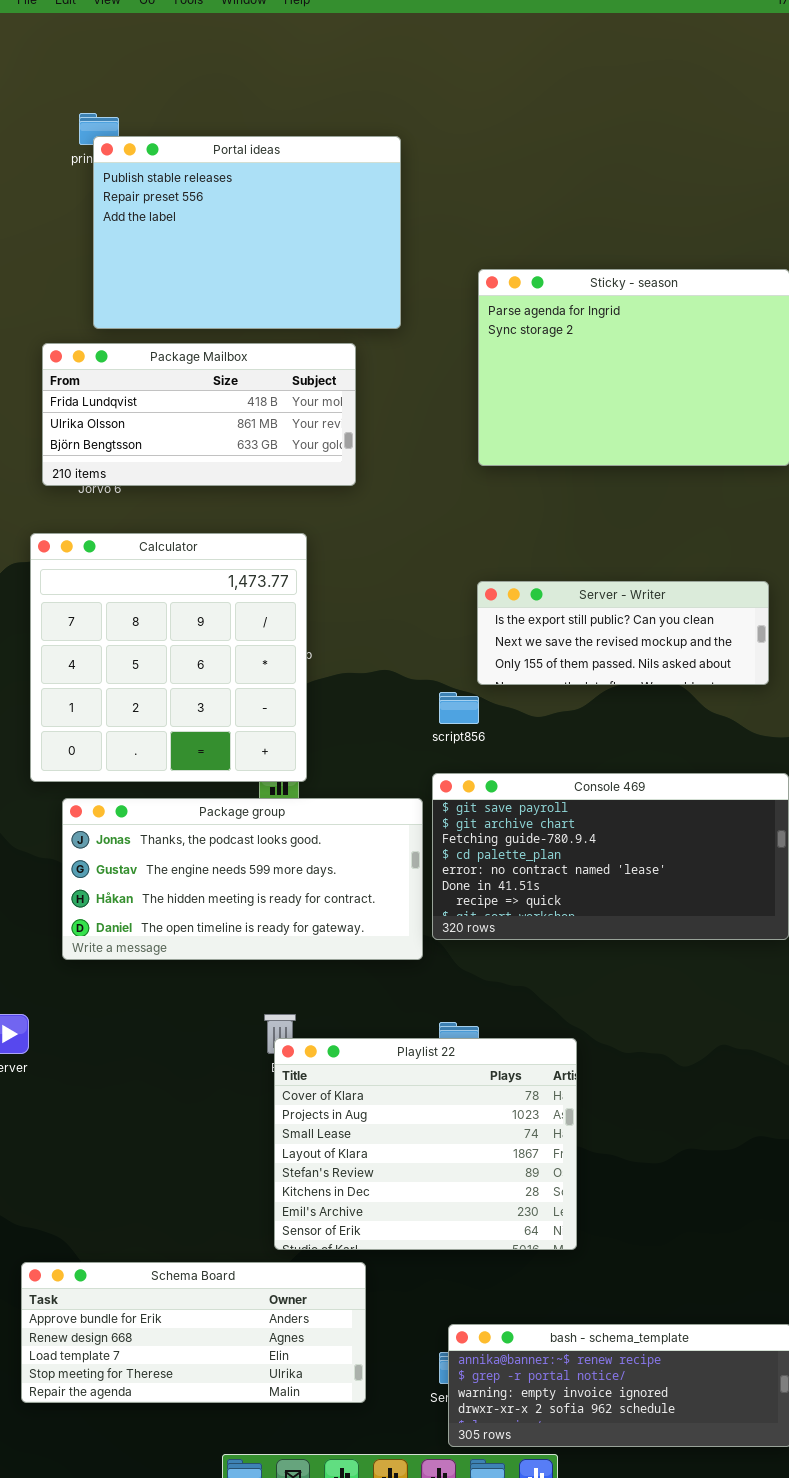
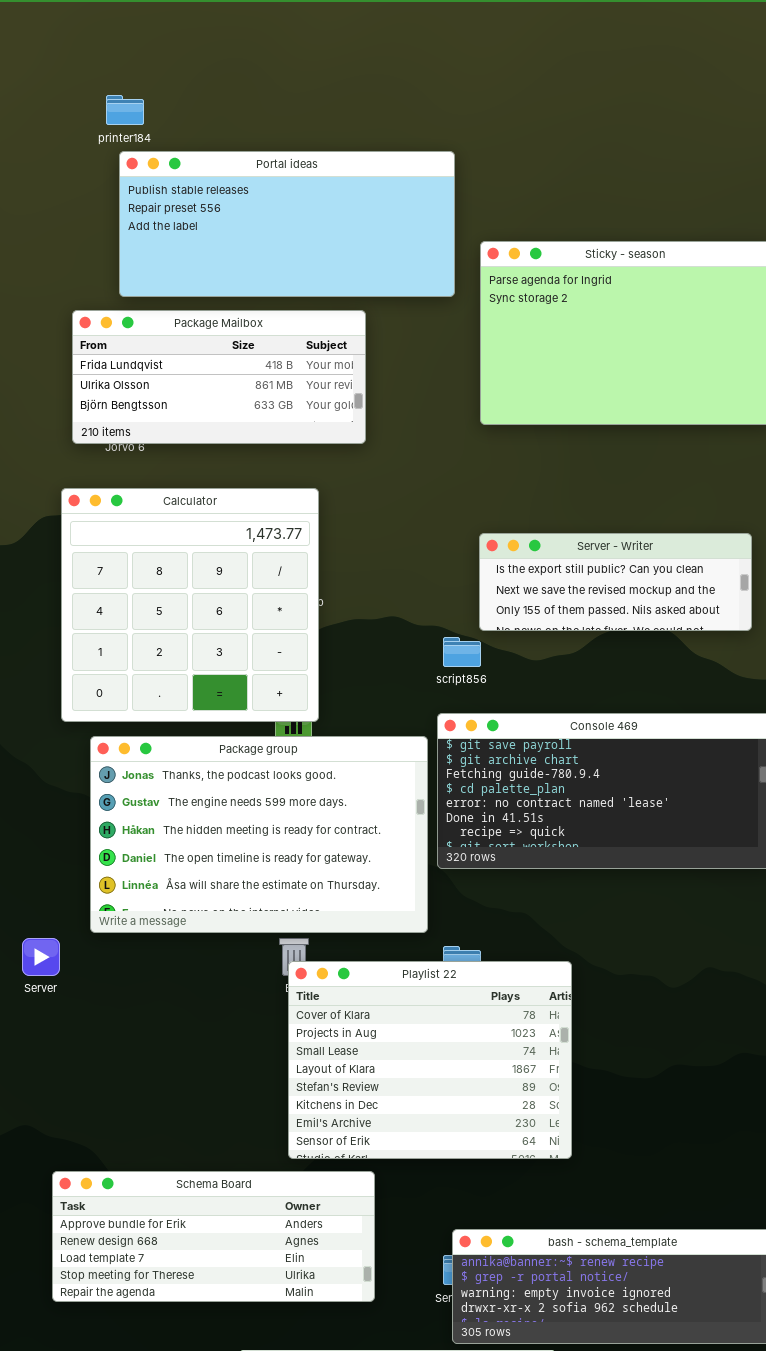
Portal ideas: [93,136,401,329] -> [119,151,455,297], resized
Package group: [62,798,423,960] -> [90,736,428,933], resized

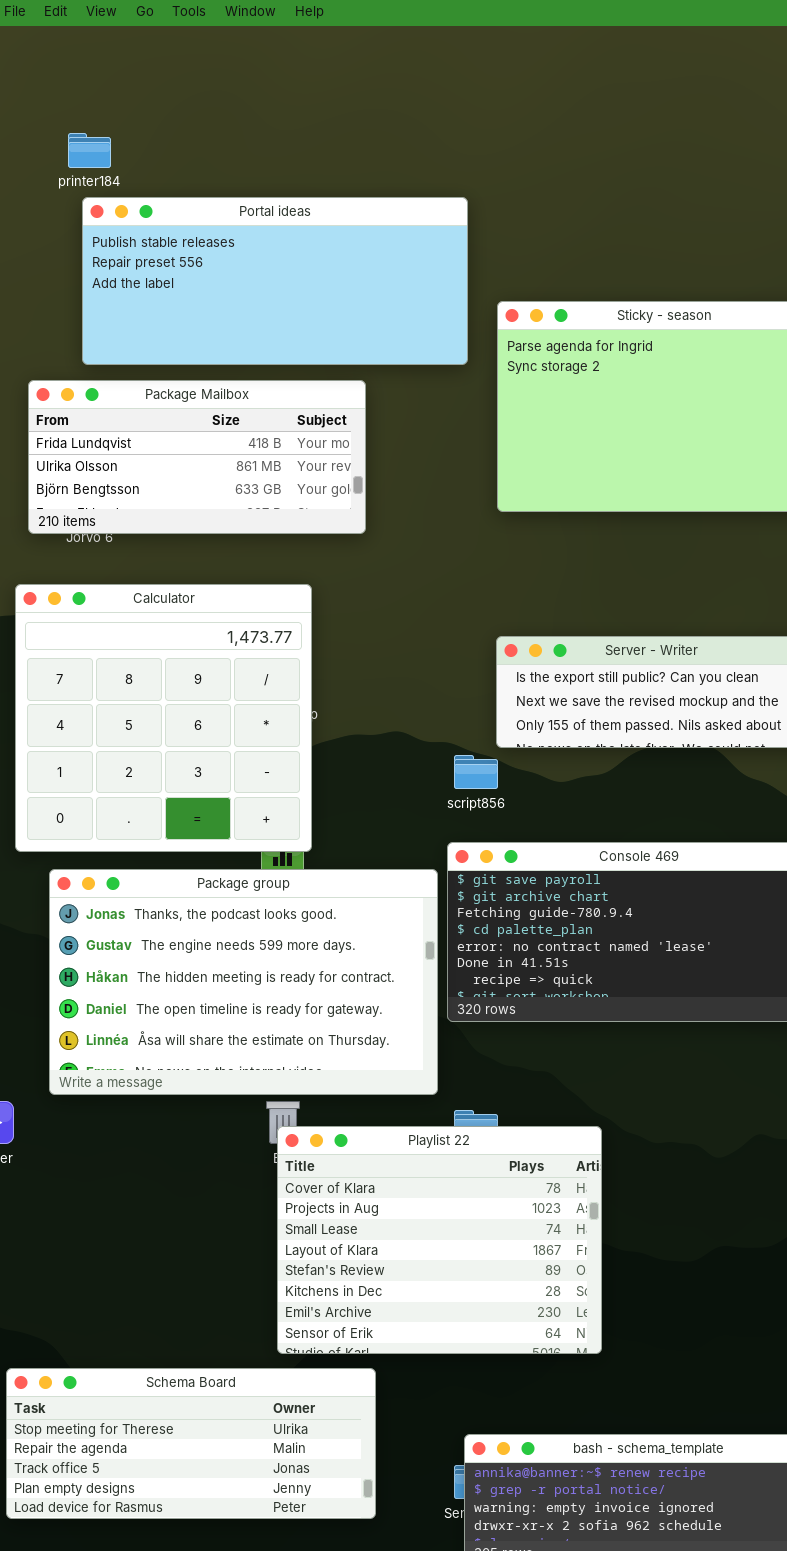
Schema Board: [52,1171,375,1302] -> [6,1368,376,1519], scrolled down 3 rows

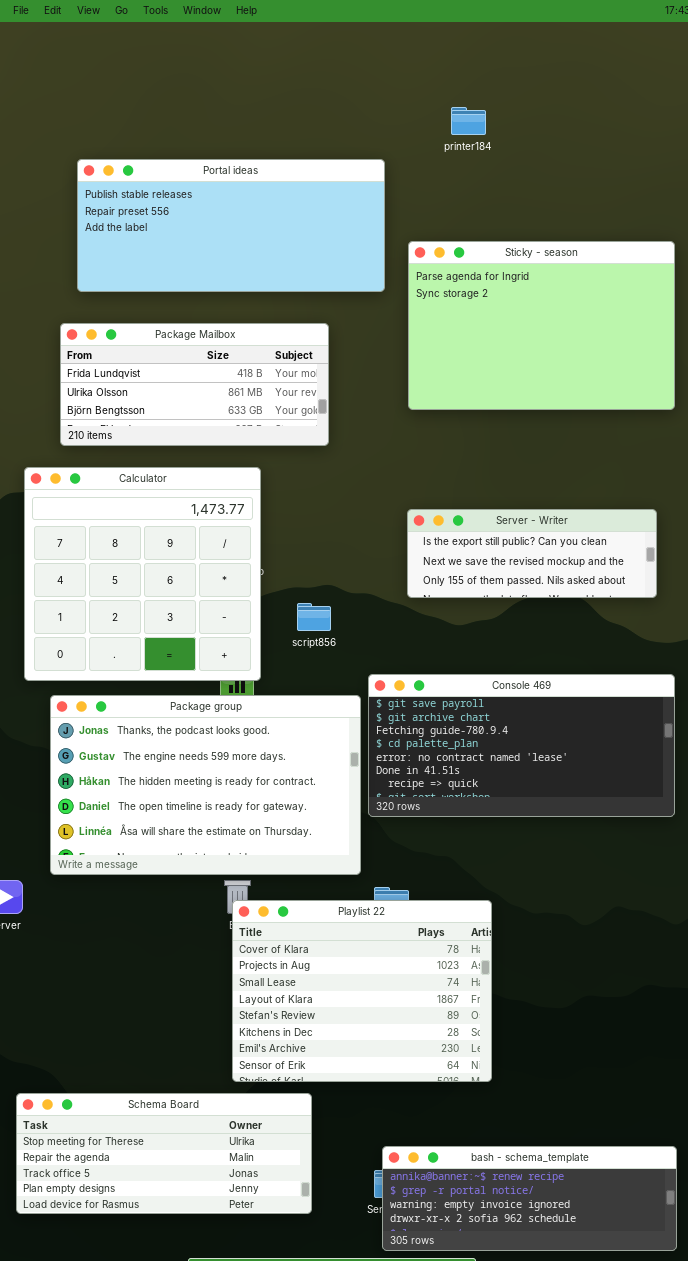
printer184: [68,133,111,168] -> [451,107,486,135], moved
Package Mailbox: [28,380,366,534] -> [60,323,329,446], moved
script856: [454,755,498,789] -> [297,603,331,631], moved

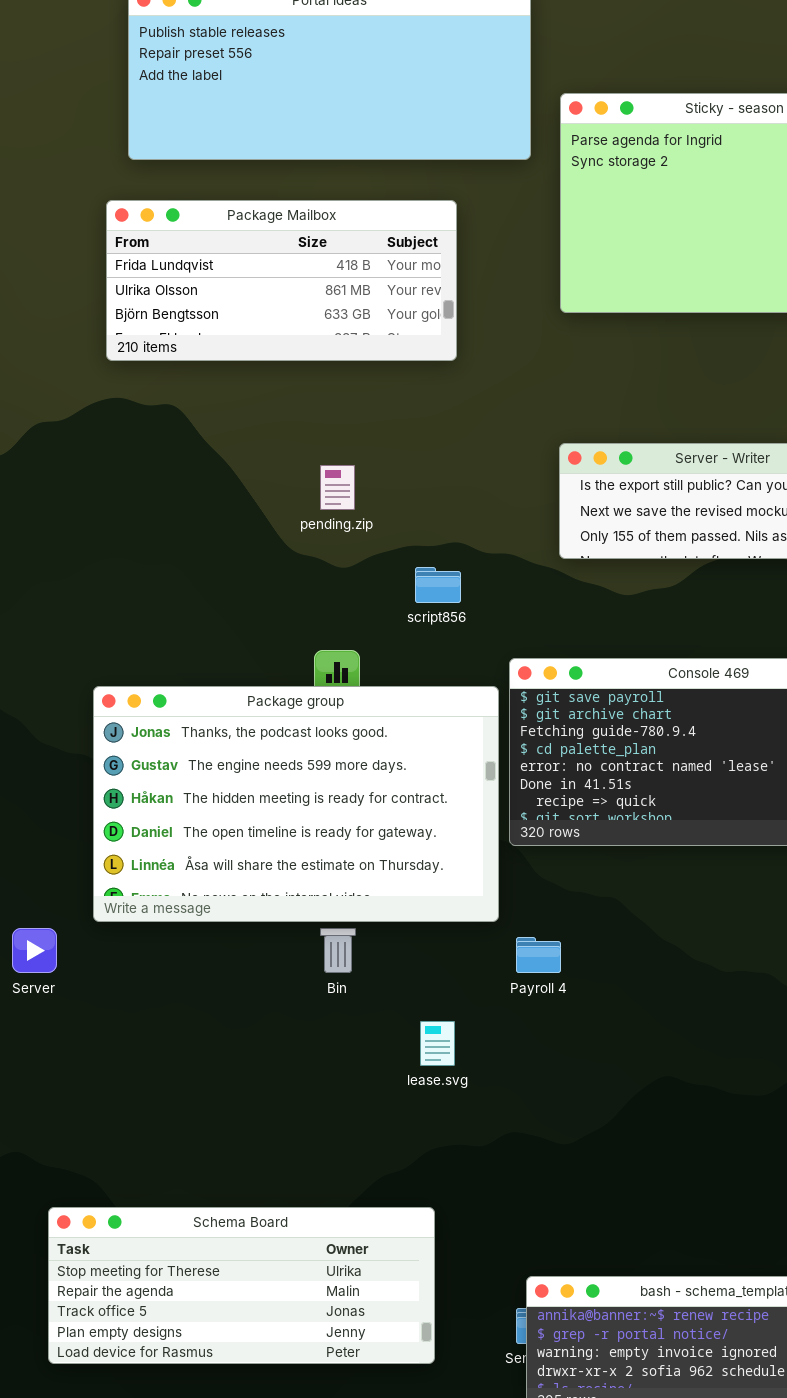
Calculator: [24,467,261,681] -> none, closed
Playlist 22: [232,900,492,1082] -> none, closed

